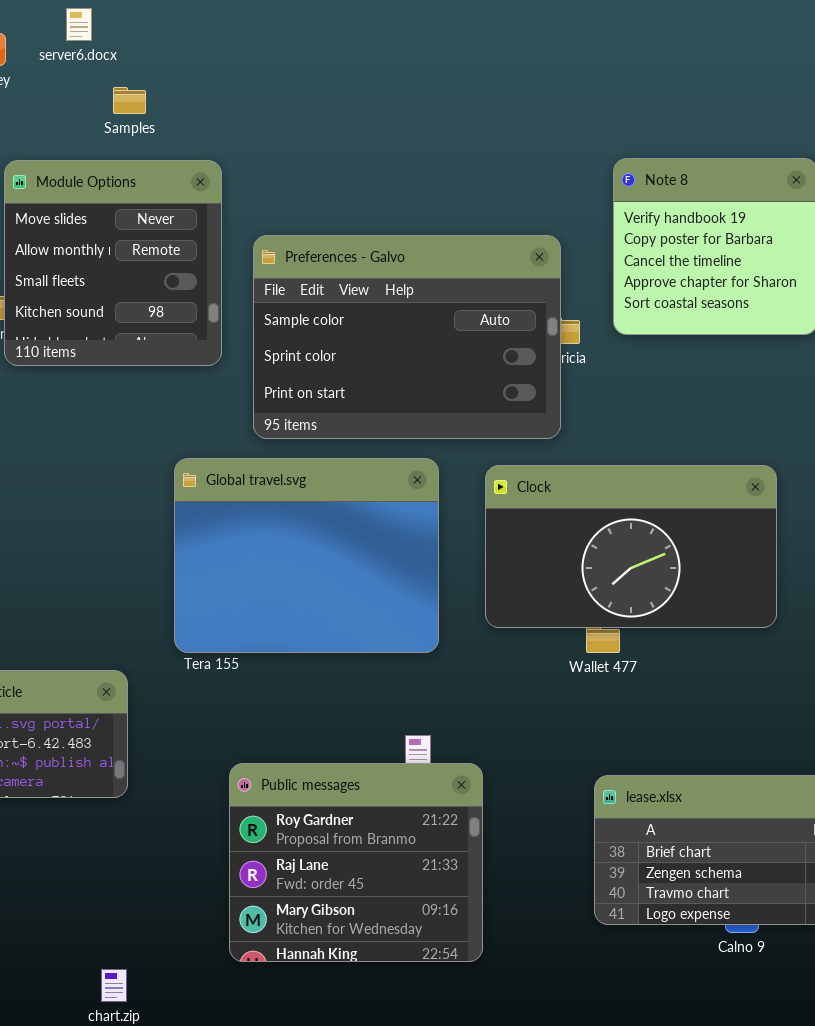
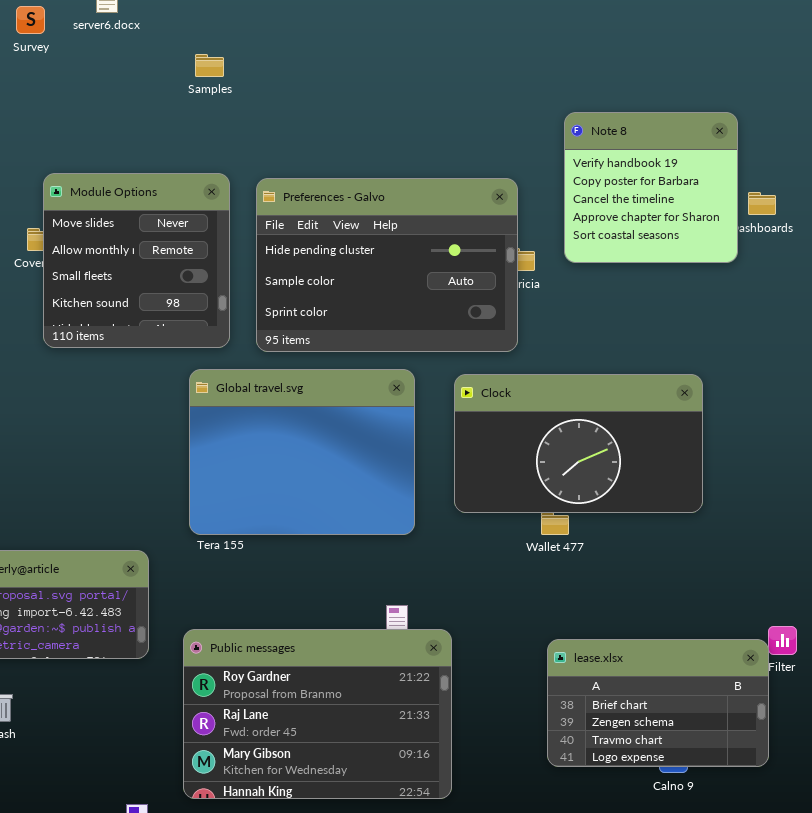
Samples: [113,87,146,114] -> [195,54,224,77], moved
Module Options: [4,160,222,366] -> [43,173,230,348], moved
Preferences - Galvo: [253,235,561,439] -> [256,178,518,352], scrolled up 1 row
Public messages: [229,763,483,962] -> [183,629,452,799], resized

